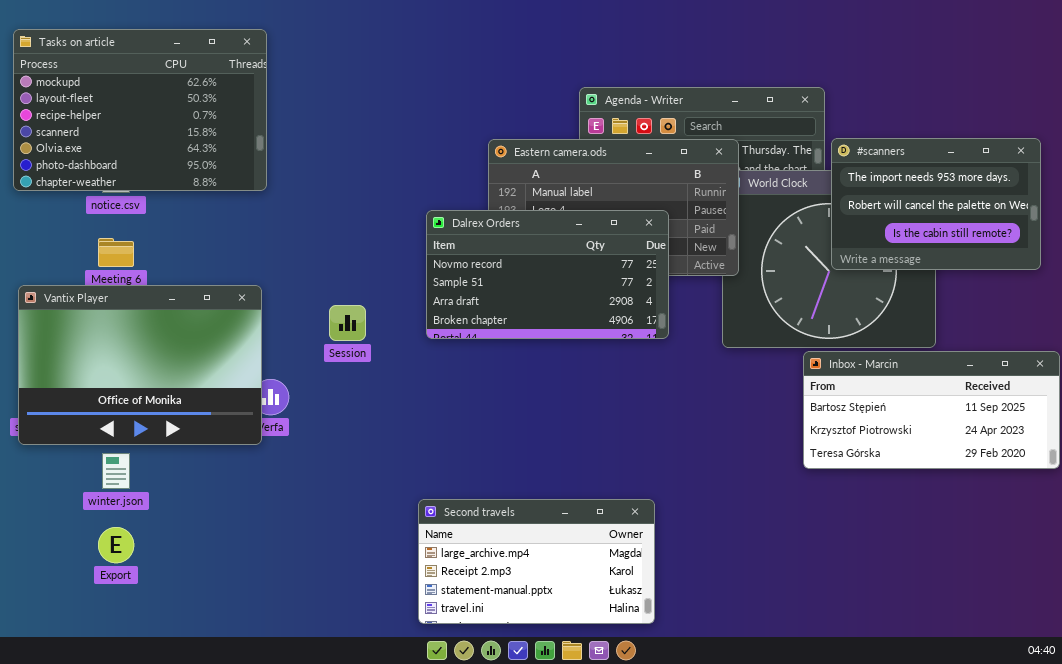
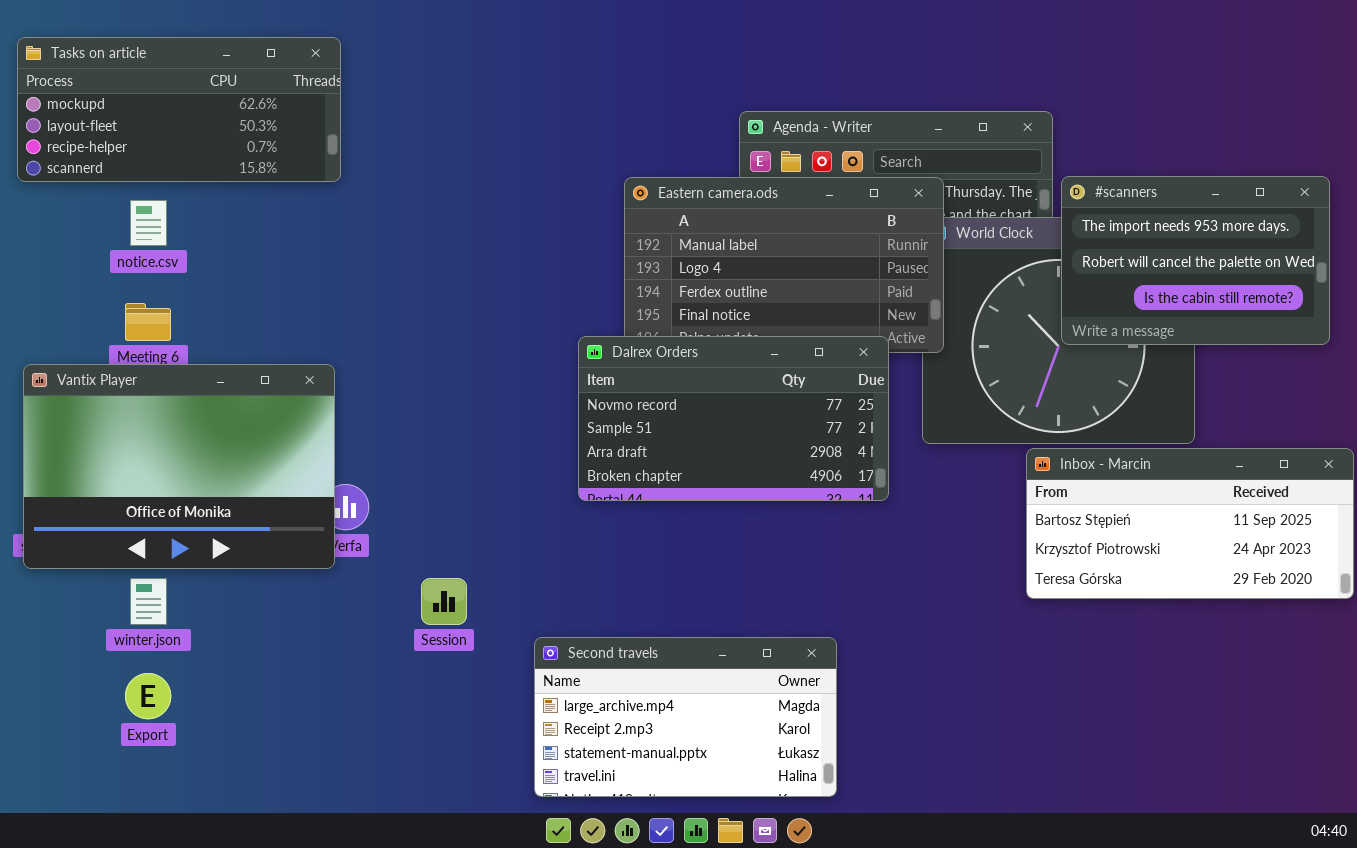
Tasks on article: [13,29,267,191] -> [17,37,341,182], resized
Dalrex Orders: [426,210,669,339] -> [578,336,889,501], moved
Session: [329,305,366,341] -> [421,578,467,625], moved

